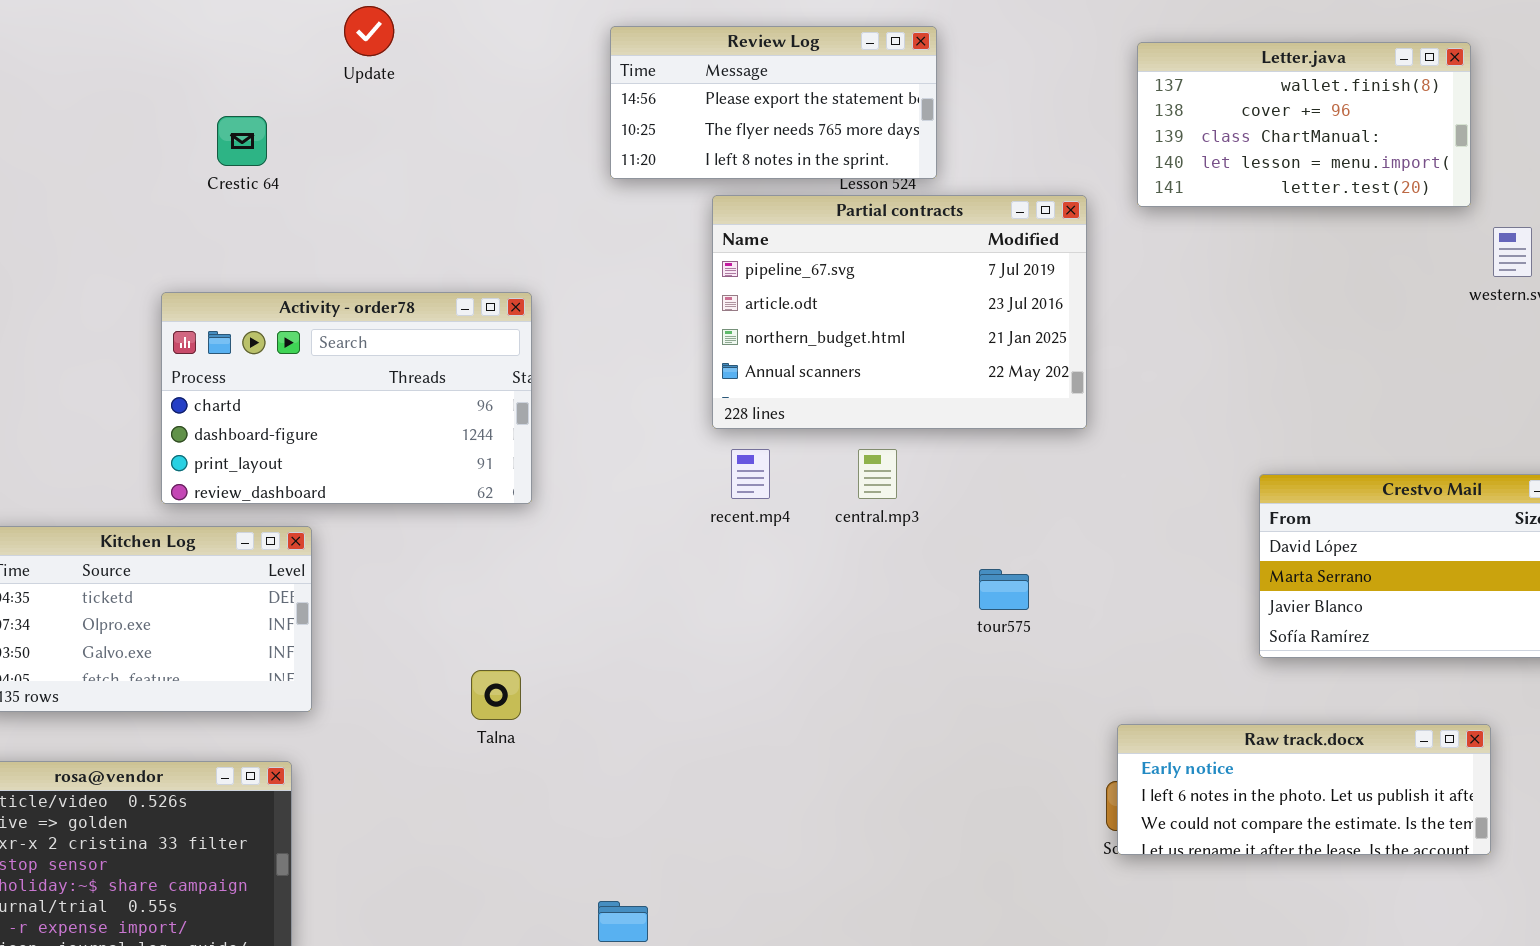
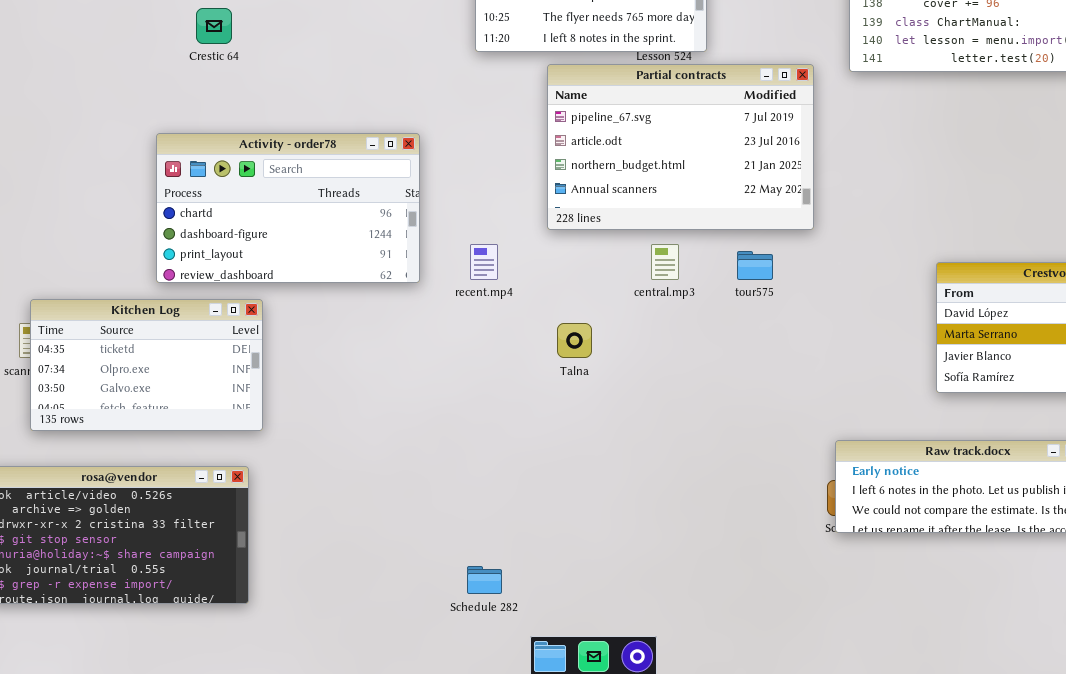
recent.mp4: [731,449,770,499] -> [470,244,498,280], moved
tour575: [979,569,1029,610] -> [737,251,773,280], moved
Talna: [471,670,521,720] -> [557,323,592,358], moved

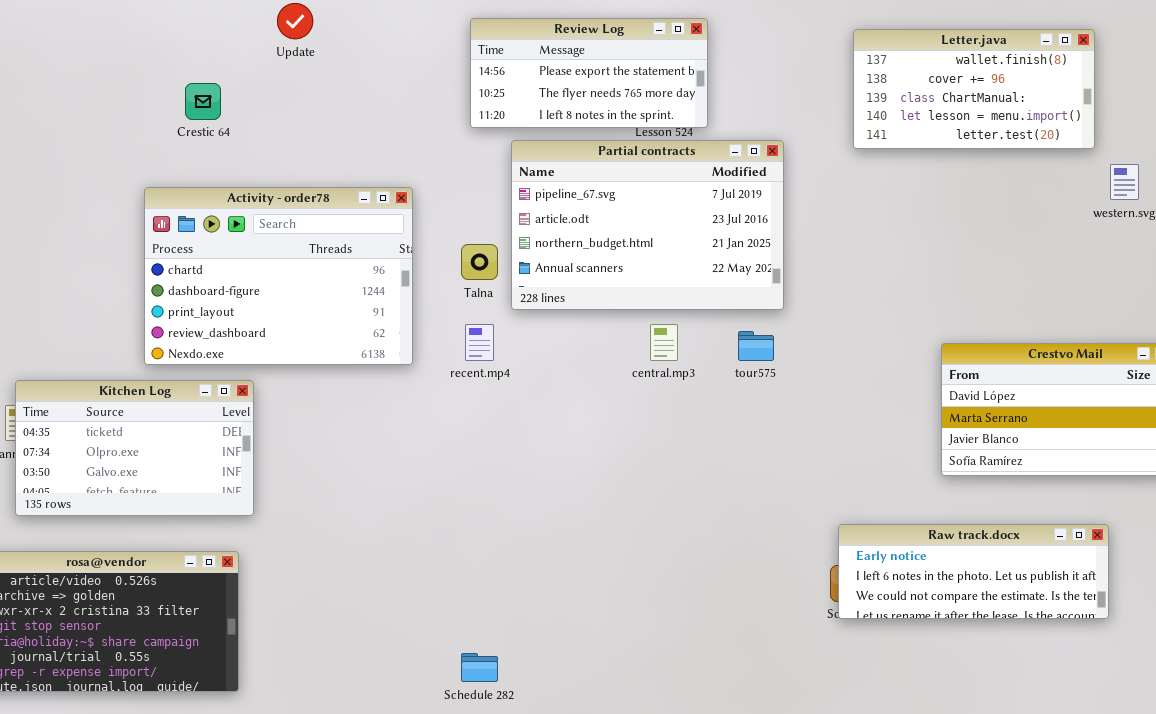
Partial contracts: [547,64,814,230] -> [511,140,784,310], moved
Activity - order78: [156,133,420,283] -> [144,187,413,365], resized
Talna: [557,323,592,358] -> [461,244,498,280], moved

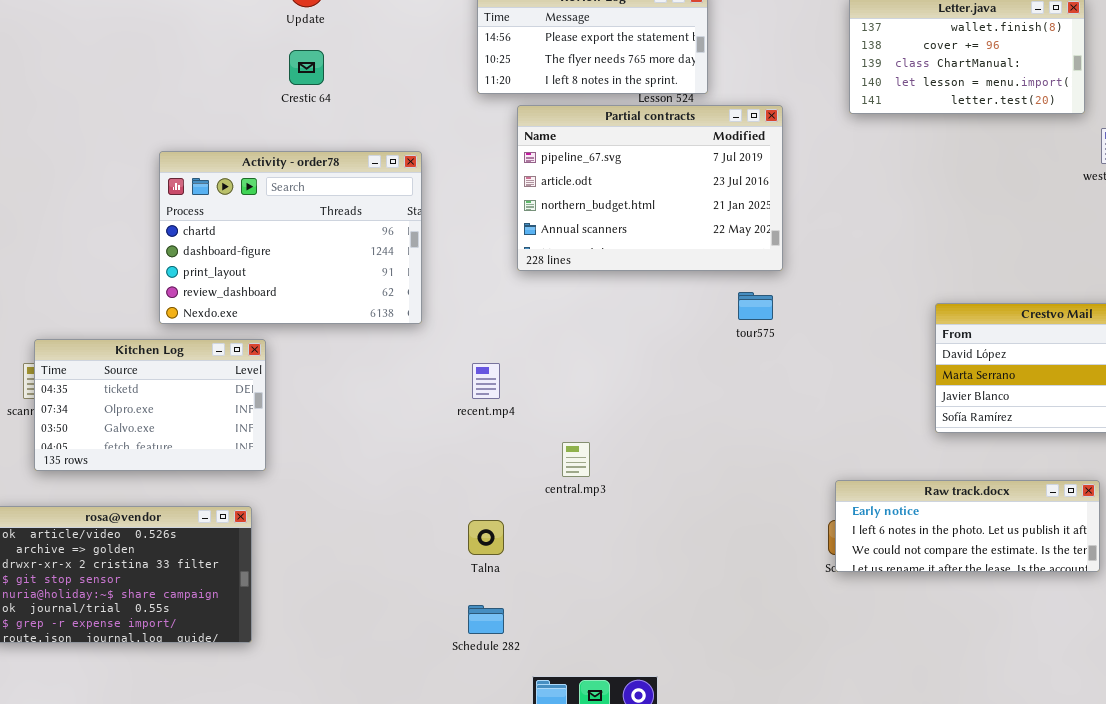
Crestic 64: [185,83,221,120] -> [289,50,324,85], moved
Talna: [461,244,498,280] -> [468,520,504,555], moved
recent.mp4: [465,324,494,361] -> [472,363,500,399], moved
central.mp3: [650,324,678,361] -> [562,442,590,477], moved

